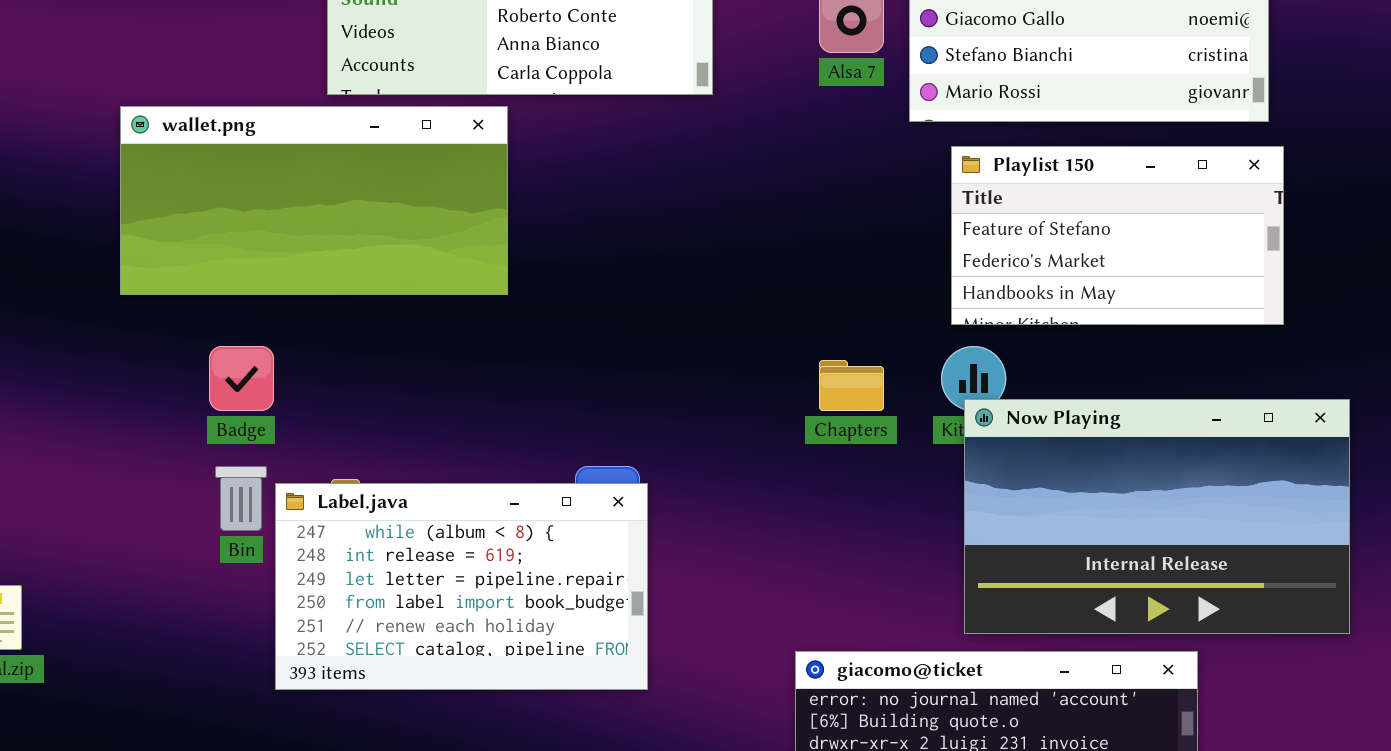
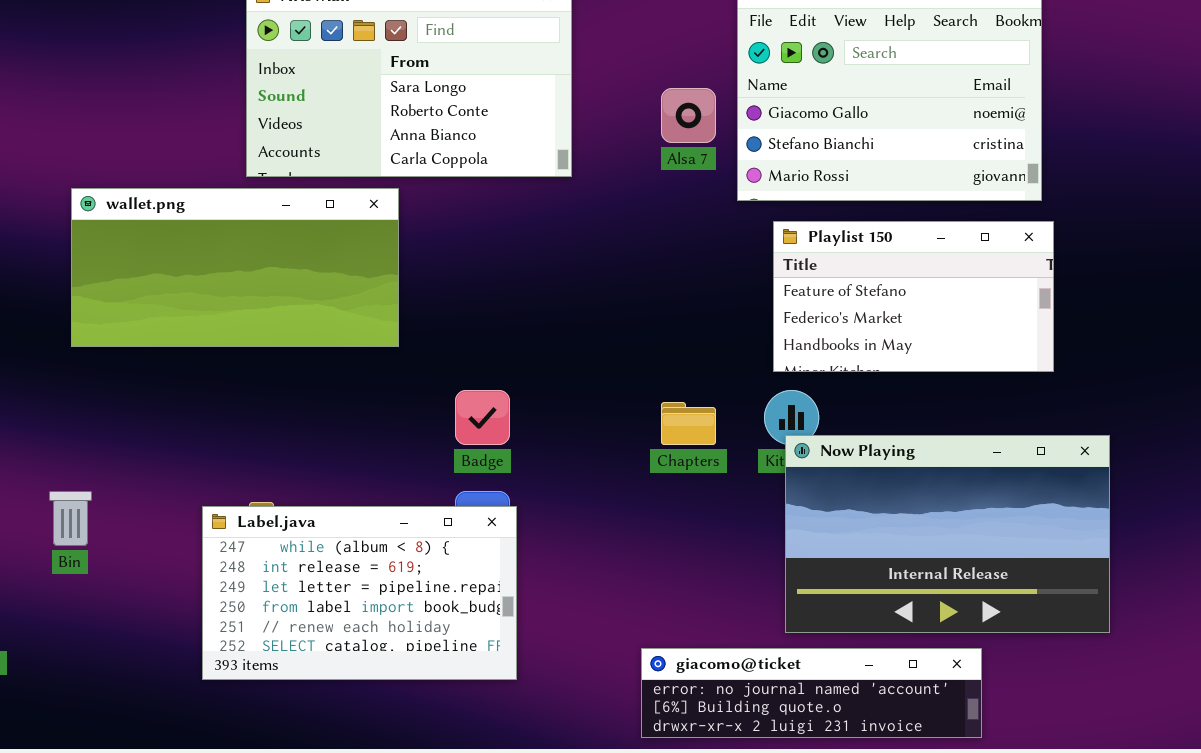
Badge: [209,346,274,411] -> [455,390,510,445], moved
Bin: [215,466,267,531] -> [49,491,92,546], moved

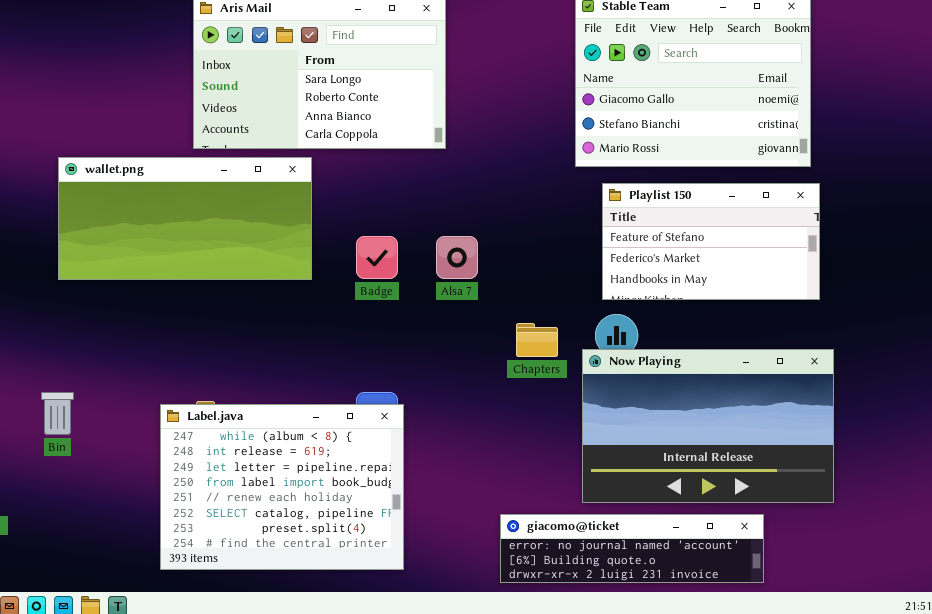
Alsa 7: [661,88,716,143] -> [436,236,478,279], moved
Badge: [455,390,510,445] -> [356,236,398,279], moved
Now Playing: [785,435,1110,633] -> [582,349,834,503], moved
Label.java: [202,506,517,680] -> [160,404,404,570], resized

